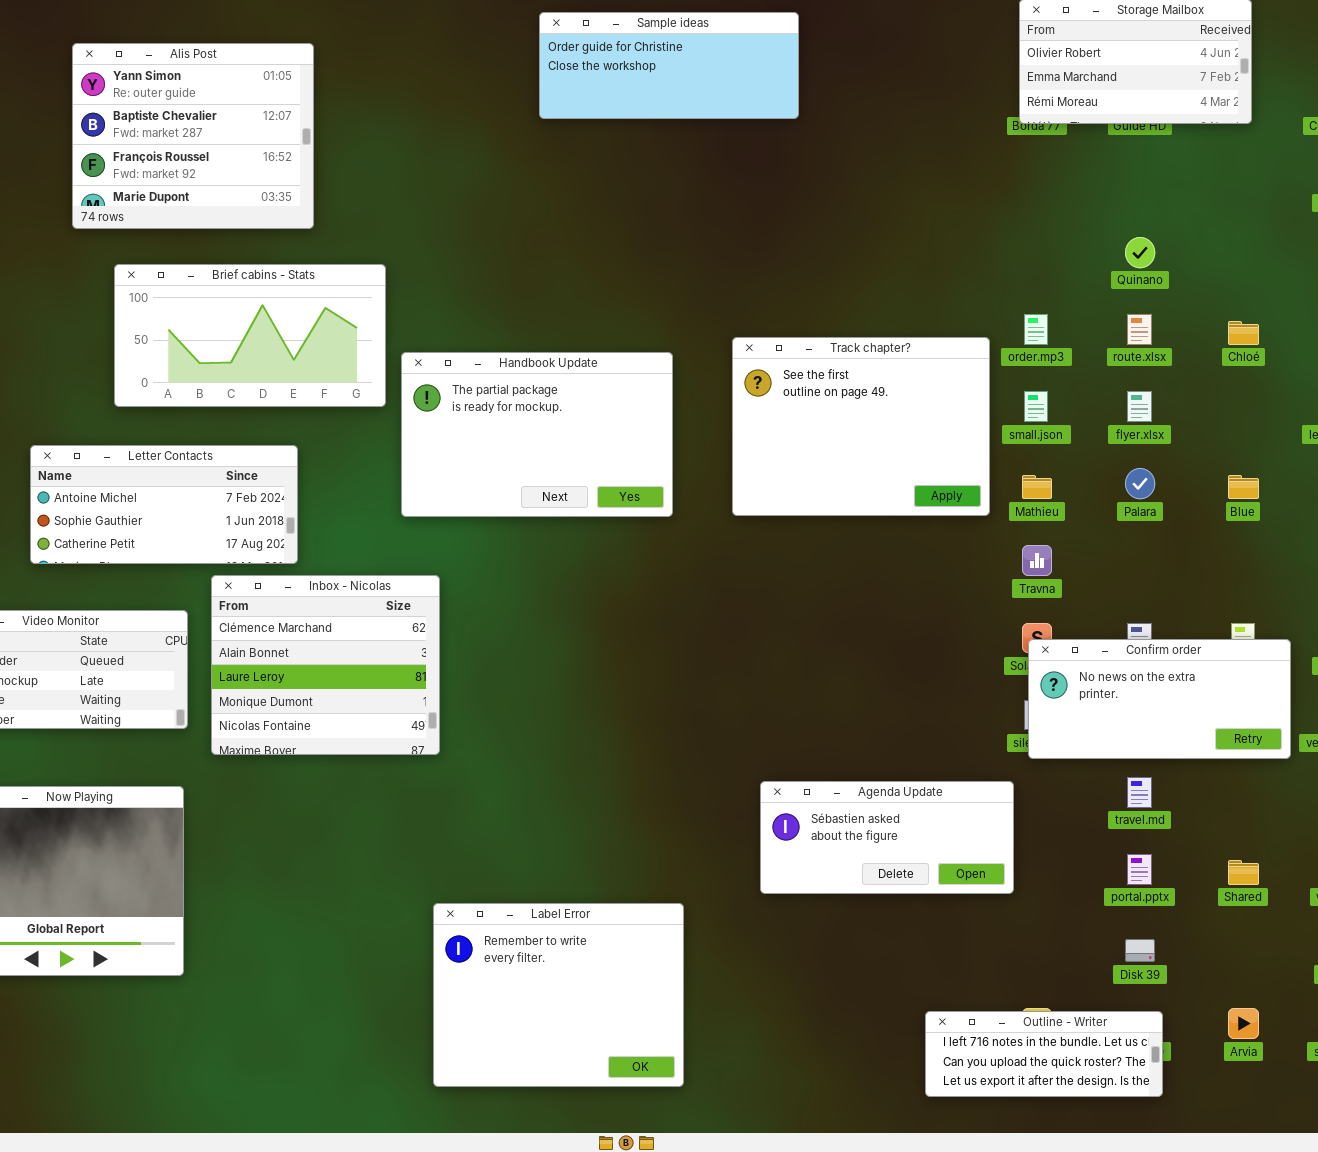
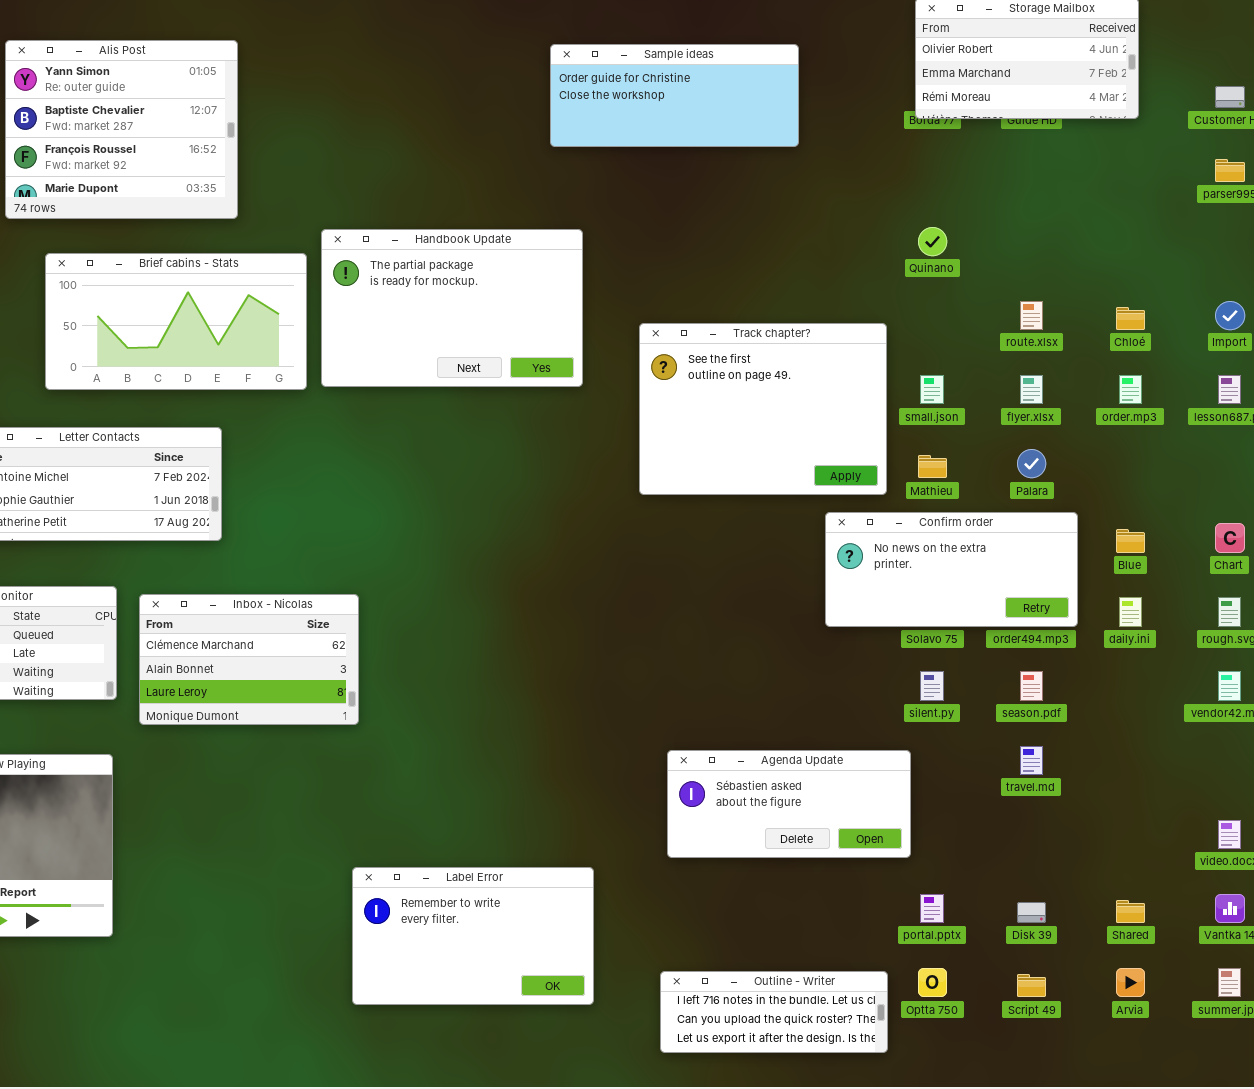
Sample ideas: [539,12,799,119] -> [550,44,799,147], moved
Quinano: [1125,237,1155,268] -> [918,227,947,256], moved
order.mp3: [1024,314,1048,345] -> [1119,375,1142,404], moved
Handbook Update: [401,352,673,517] -> [321,229,583,387], moved
Blue: [1228,475,1259,499] -> [1116,529,1145,553], moved
Inbox - Nicolas: [211,575,440,755] -> [139,594,359,725], resized
Confirm order: [1028,639,1291,759] -> [825,512,1078,627], moved
portal.pptx: [1127,854,1152,885] -> [920,894,944,923], moved
Shared: [1228,860,1259,885] -> [1116,900,1145,923], moved
Label Error: [433,903,684,1087] -> [352,867,594,1005], resized
Outline - Writer: [925,1011,1163,1097] -> [660,971,888,1053], moved

